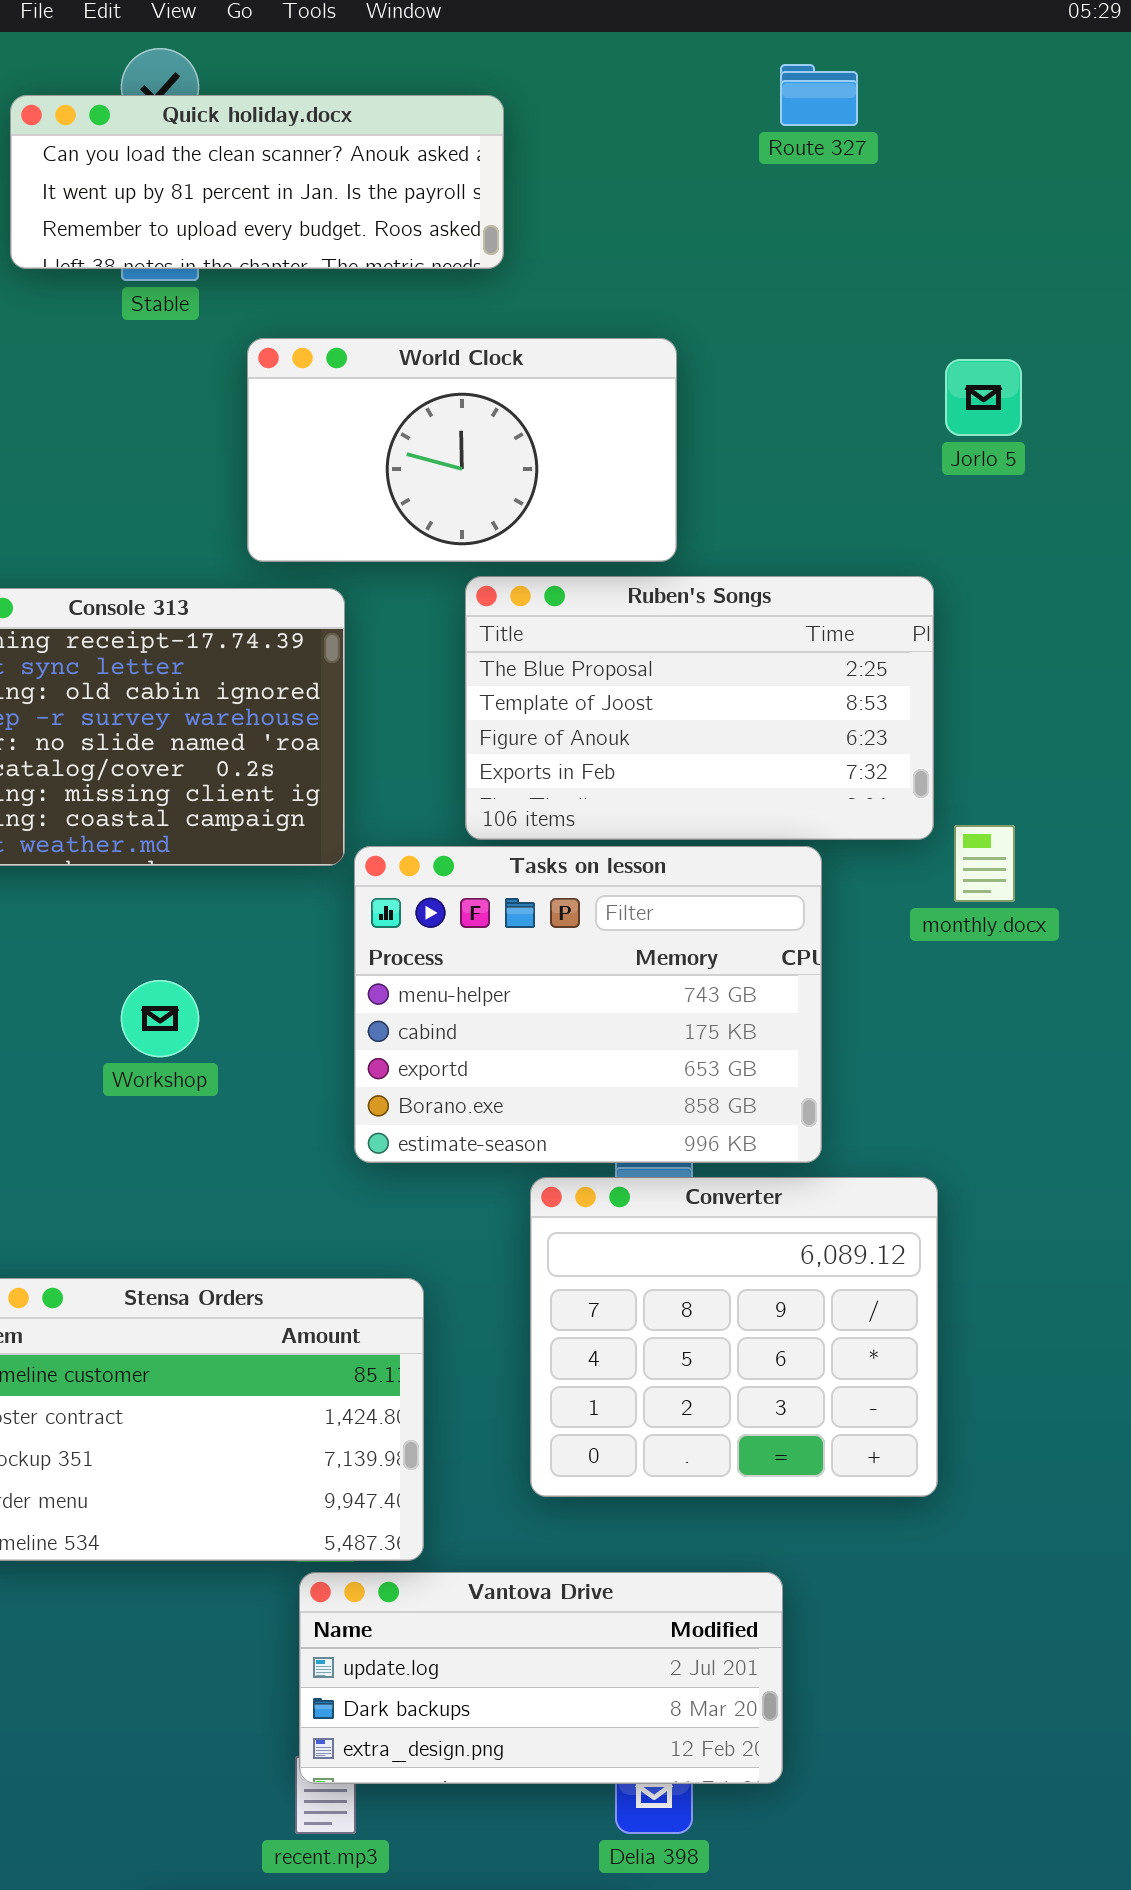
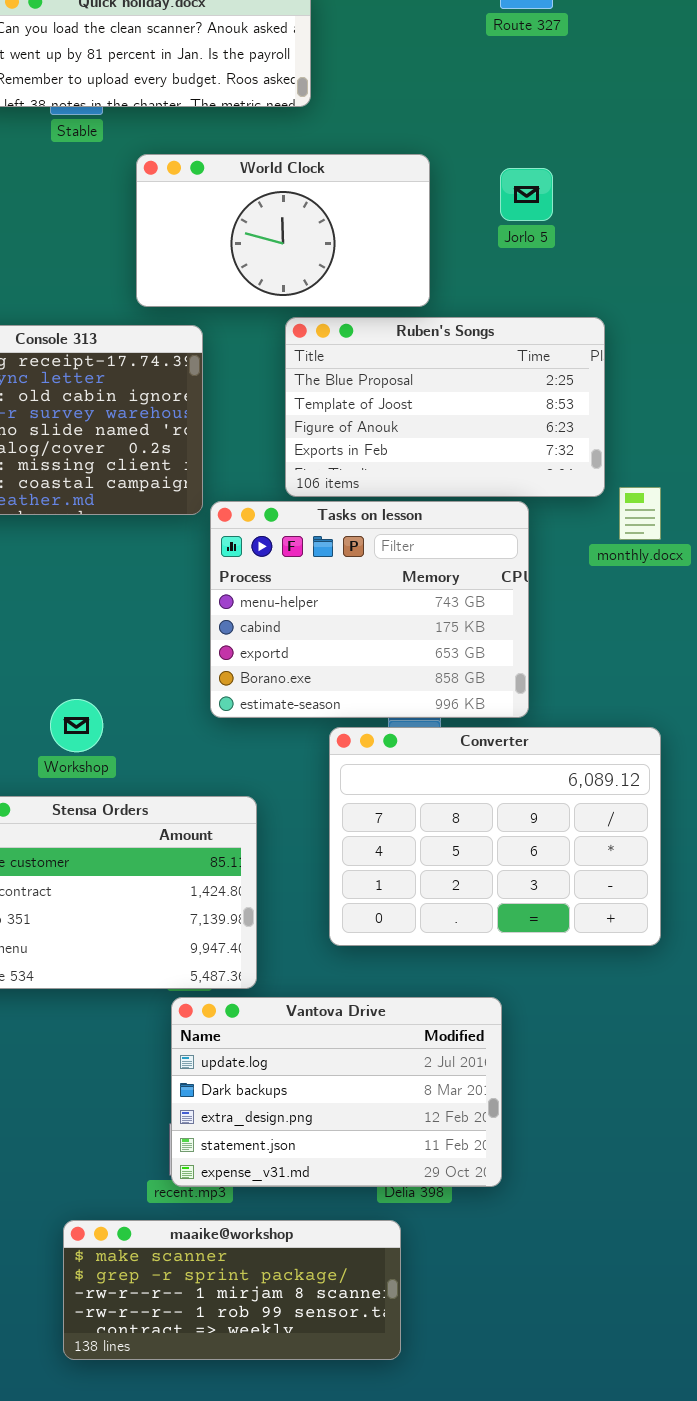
Jorlo 5: [945,359,1022,436] -> [500,168,553,221], moved
Workshop: [121,980,199,1057] -> [50,699,103,752], moved
Converter: [530,1177,938,1497] -> [329,727,661,946], resized
Vantova Drive: [299,1572,783,1784] -> [171,997,502,1187], resized

